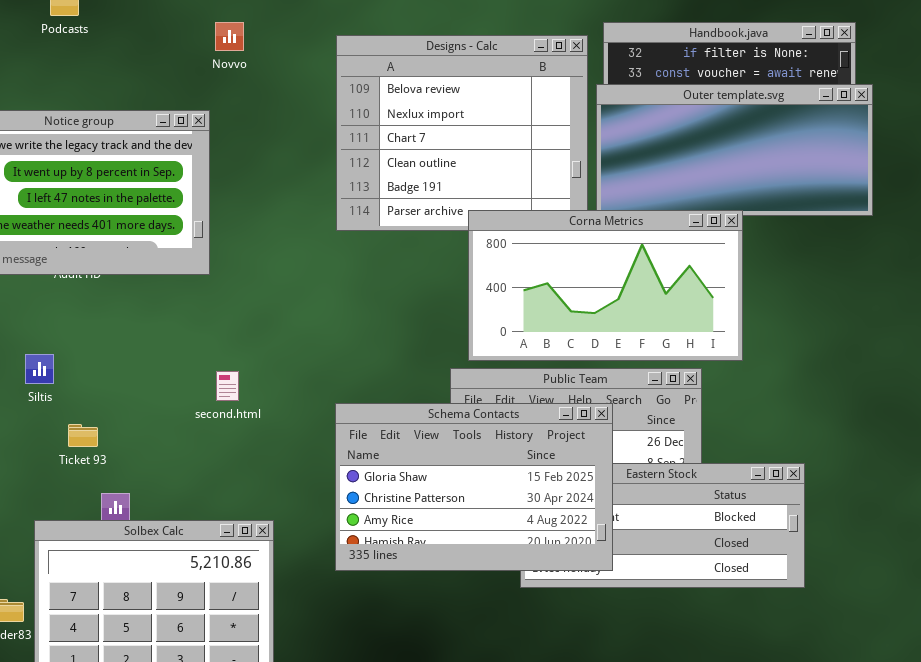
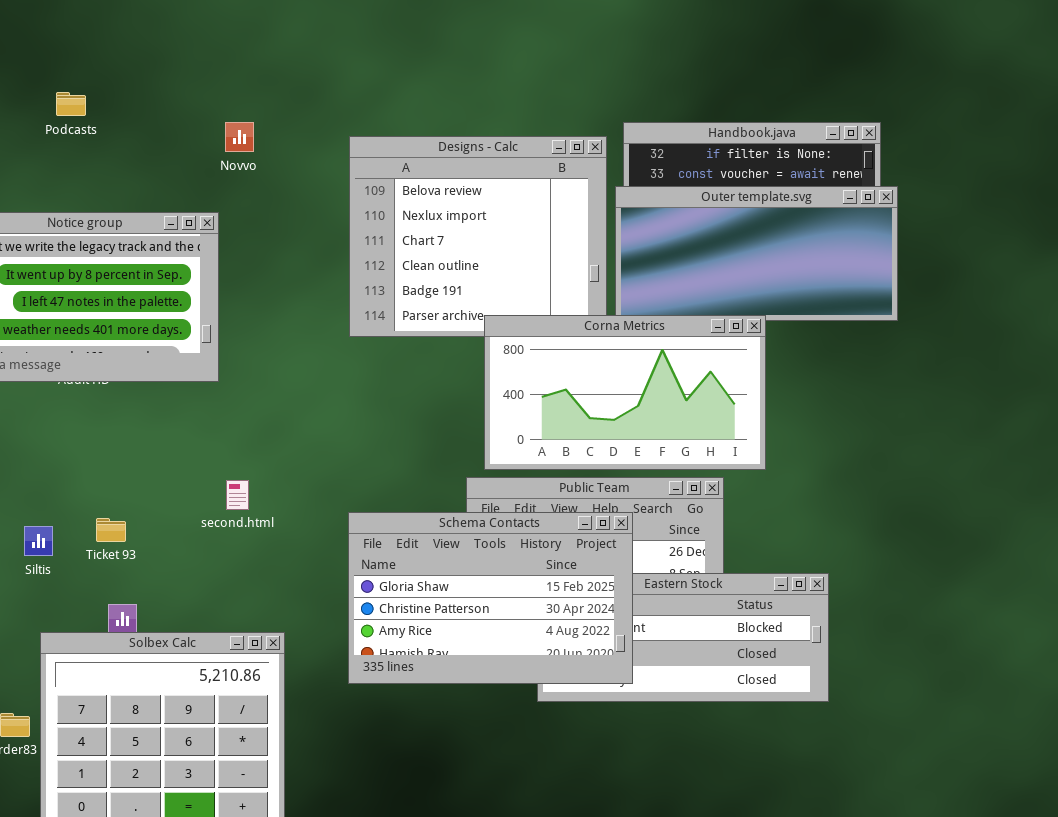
Siltis: [25,354,54,384] -> [24,526,53,556], moved
Ticket 93: [68,424,98,447] -> [96,518,126,542], moved

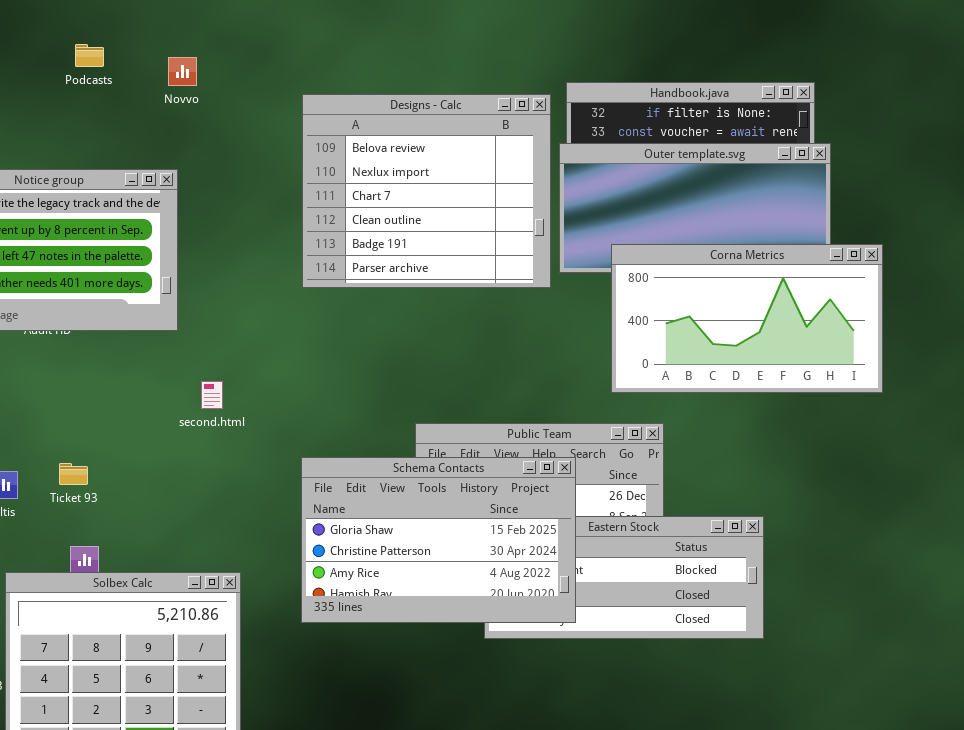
Podcasts: [56,92,86,116] -> [75,44,104,67], moved
Novvo: [225,122,254,152] -> [168,57,197,86], moved
Corna Metrics: [484,315,766,470] -> [611,244,883,393], moved
second.html: [226,480,249,510] -> [201,381,223,409], moved

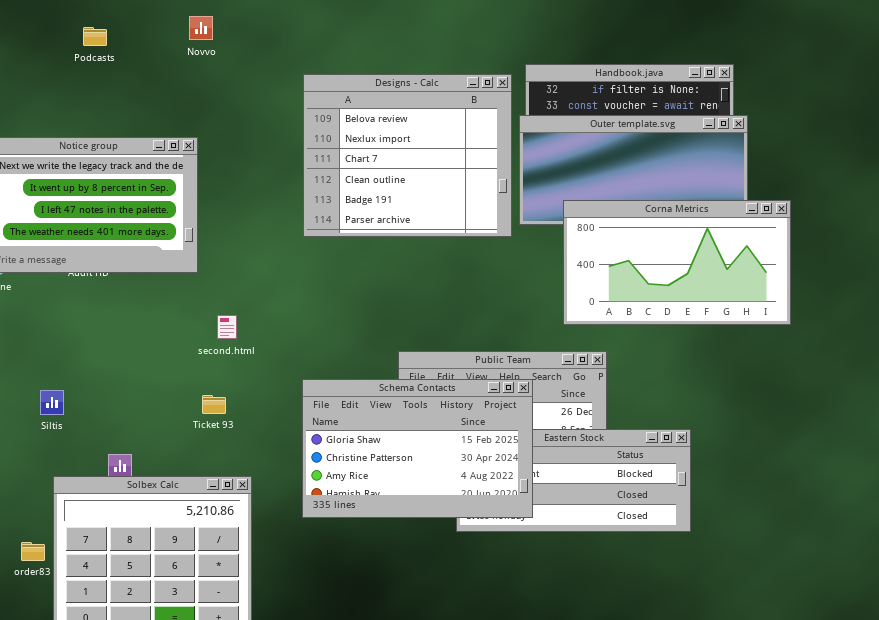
Podcasts: [75,44,104,67] -> [83,27,107,46], moved
Novvo: [168,57,197,86] -> [189,16,213,40], moved
Ticket 93: [59,463,88,485] -> [202,395,226,414], moved

